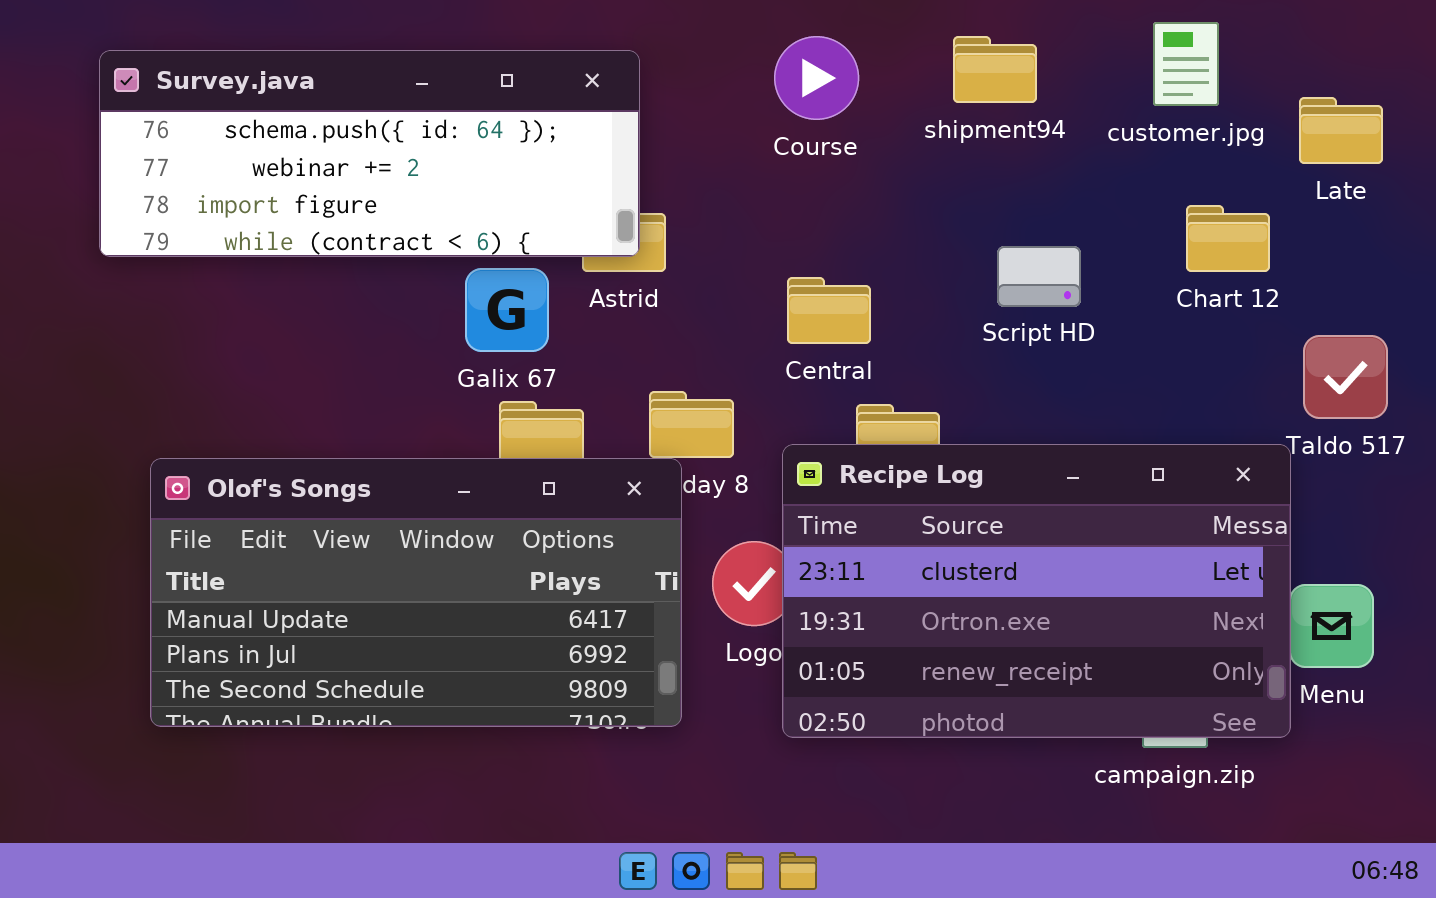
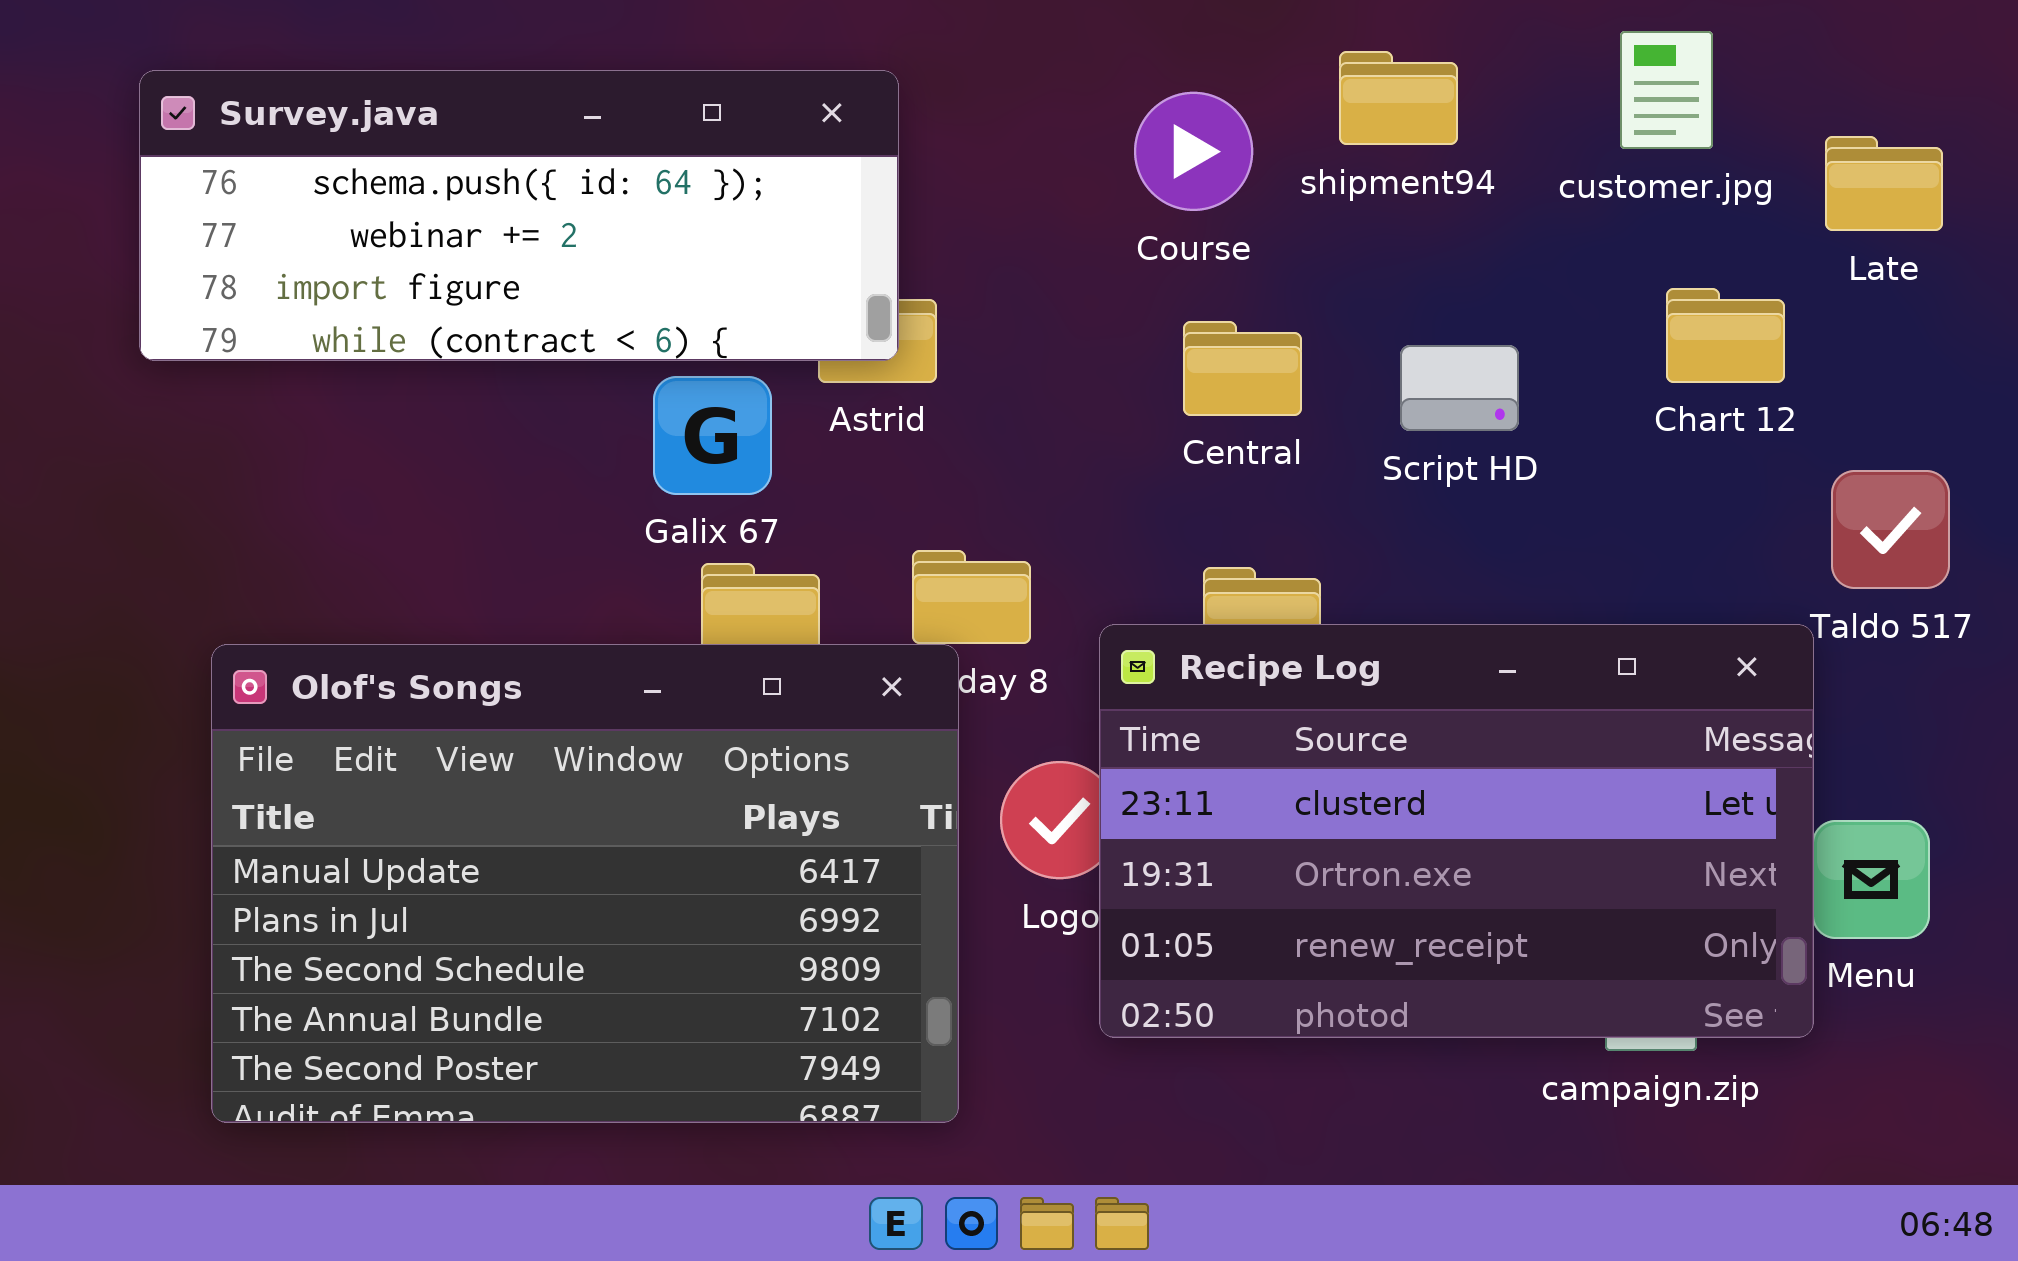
Course: [774,36,859,120] -> [1134,92,1253,211], moved
Central: [787,277,871,344] -> [1183,321,1302,416], moved
Olof's Songs: [150,458,682,727] -> [211,644,959,1123], resized

